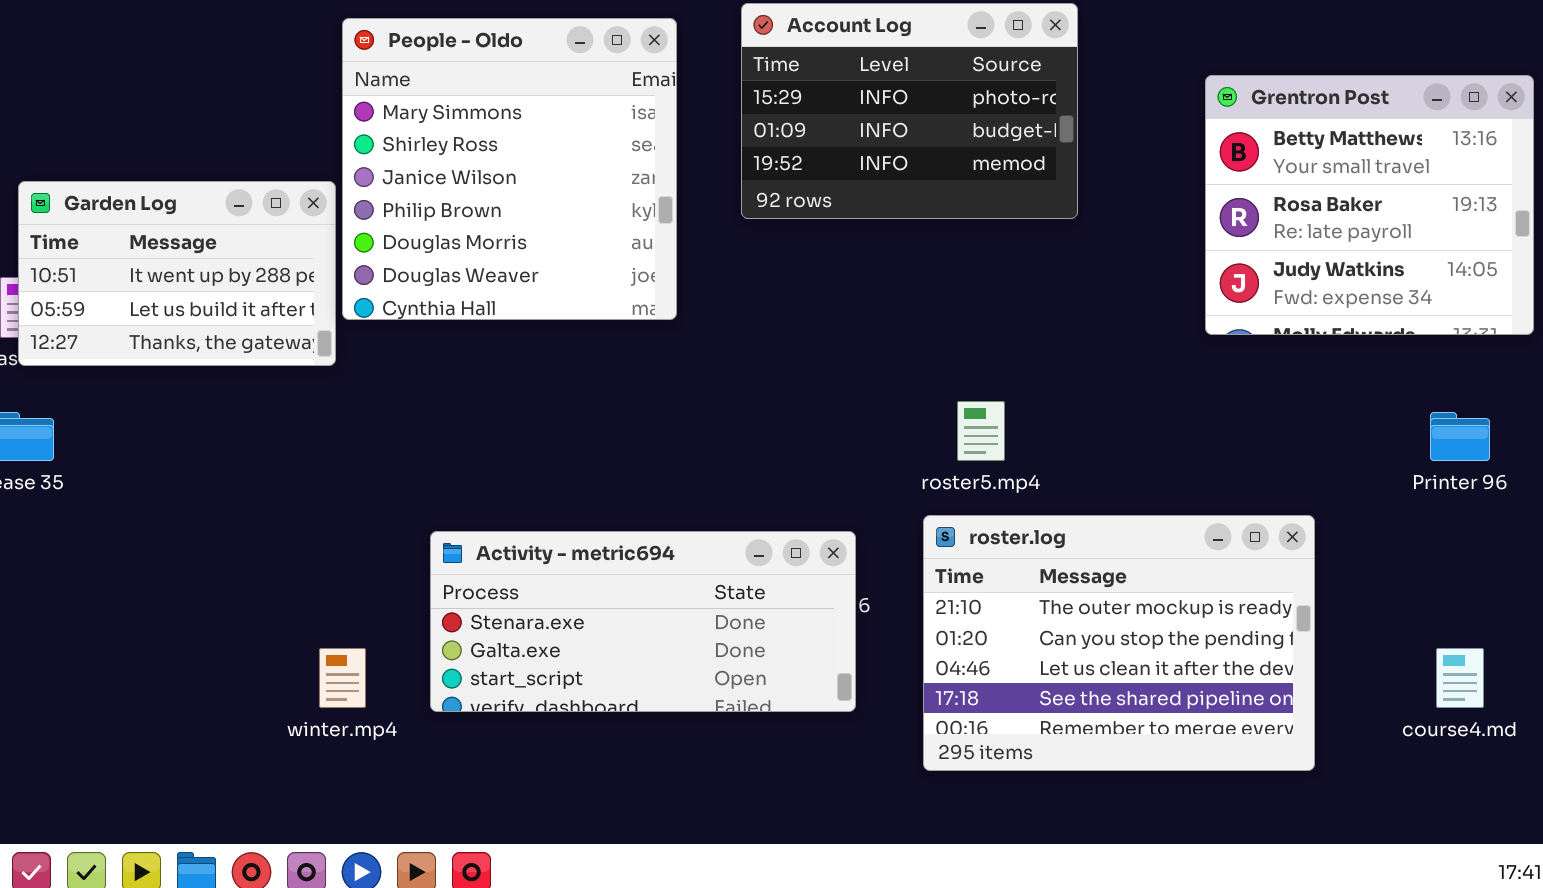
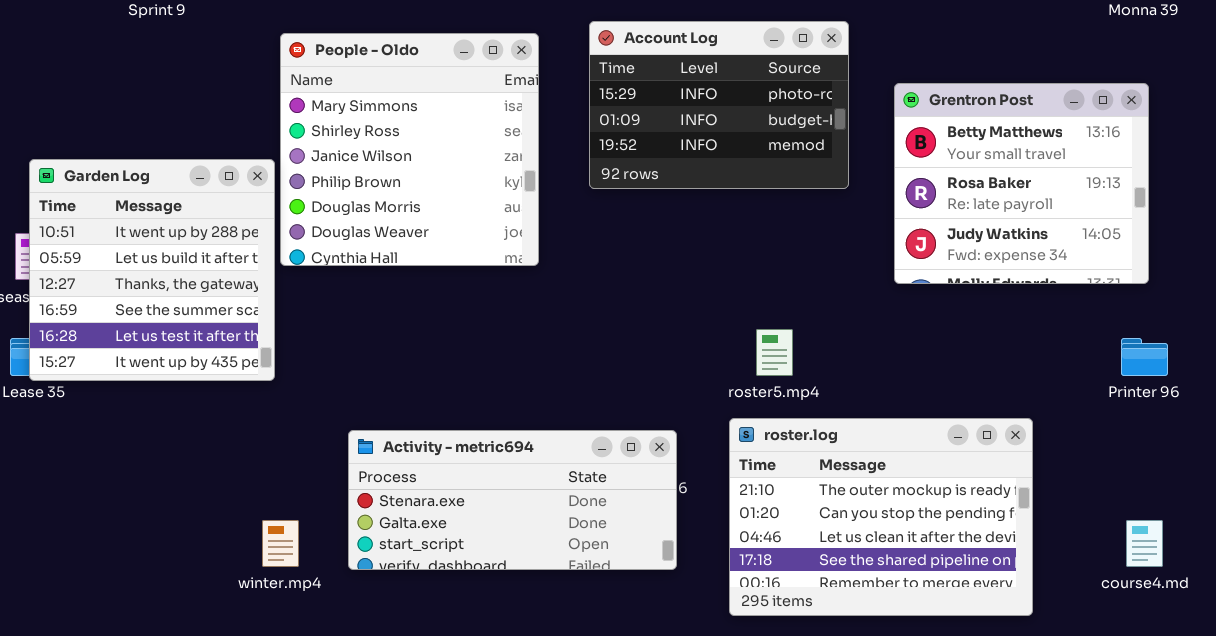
Grentron Post: [1205,75,1534,335] -> [894,83,1149,284], moved
Garden Log: [18,181,336,366] -> [29,159,275,381], resized

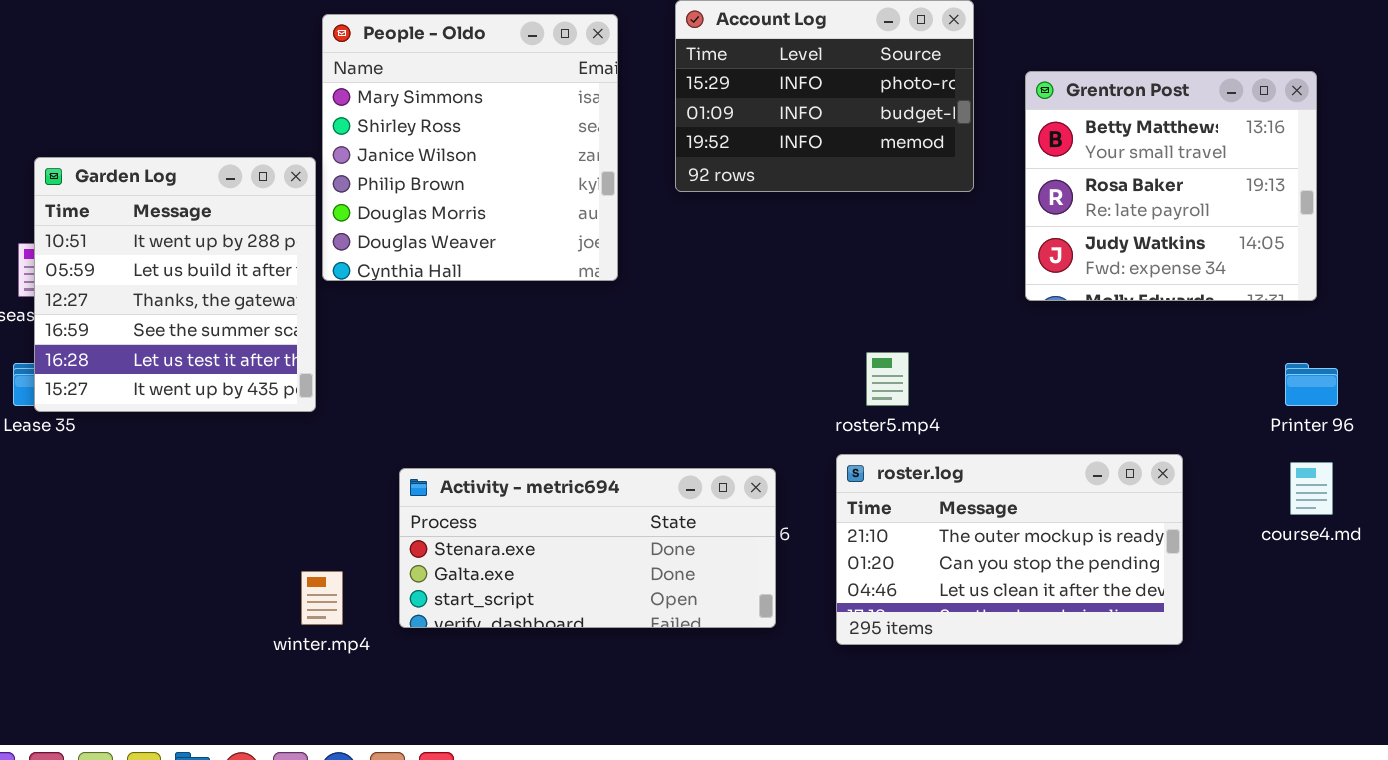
roster.log: [729,418,1033,616] -> [836,454,1183,645], resized
course4.md: [1126,520,1163,567] -> [1290,462,1333,515], moved

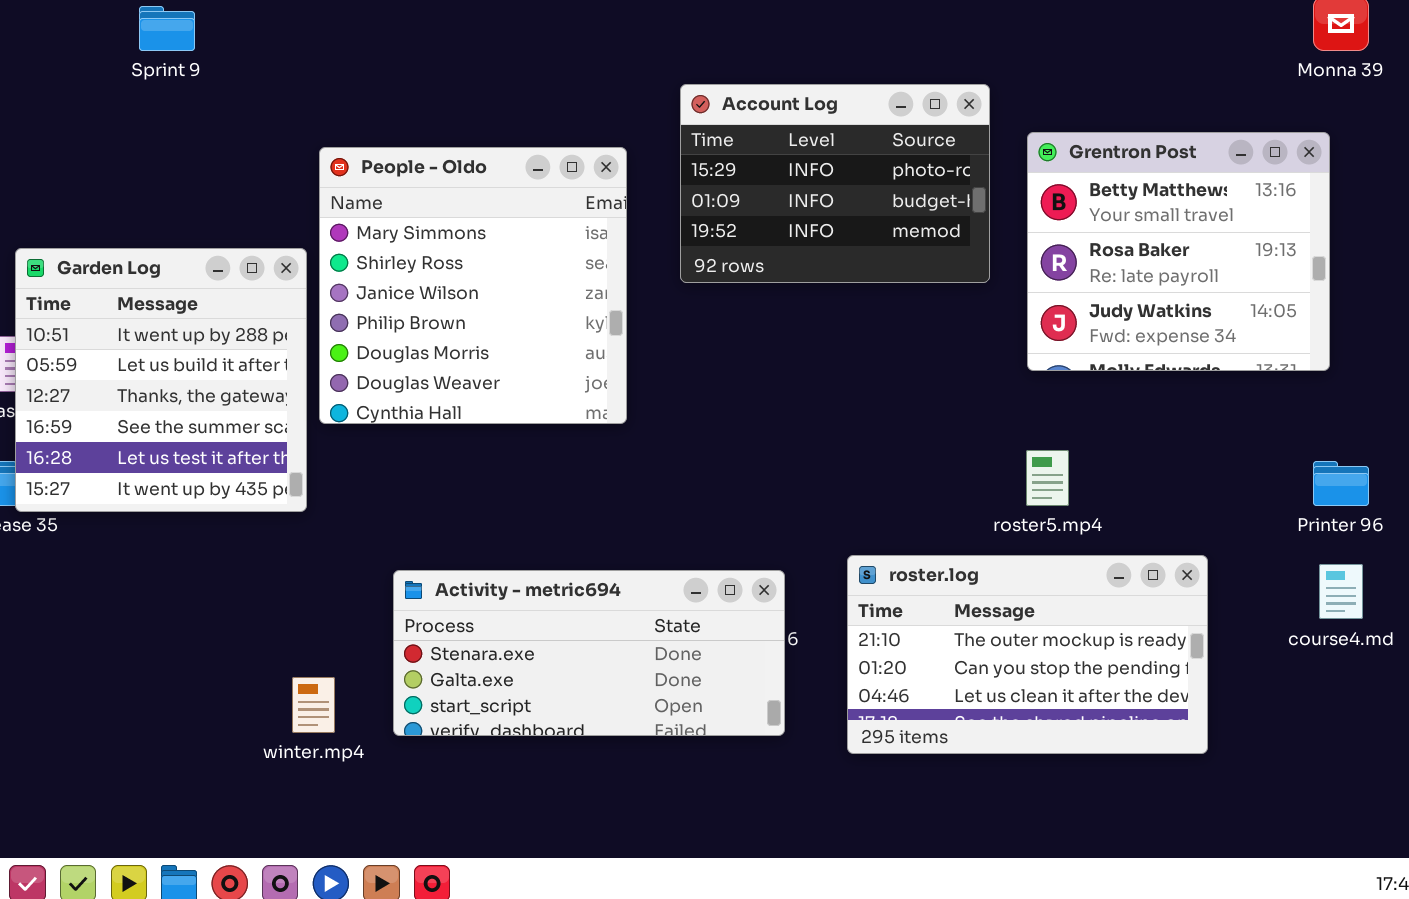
People - Oldo: [322,14,618,281] -> [319,147,627,424], moved
Grentron Post: [1025,71,1317,301] -> [1027,132,1330,371], moved
roster5.mp4: [866,352,909,406] -> [1026,450,1069,506], moved

